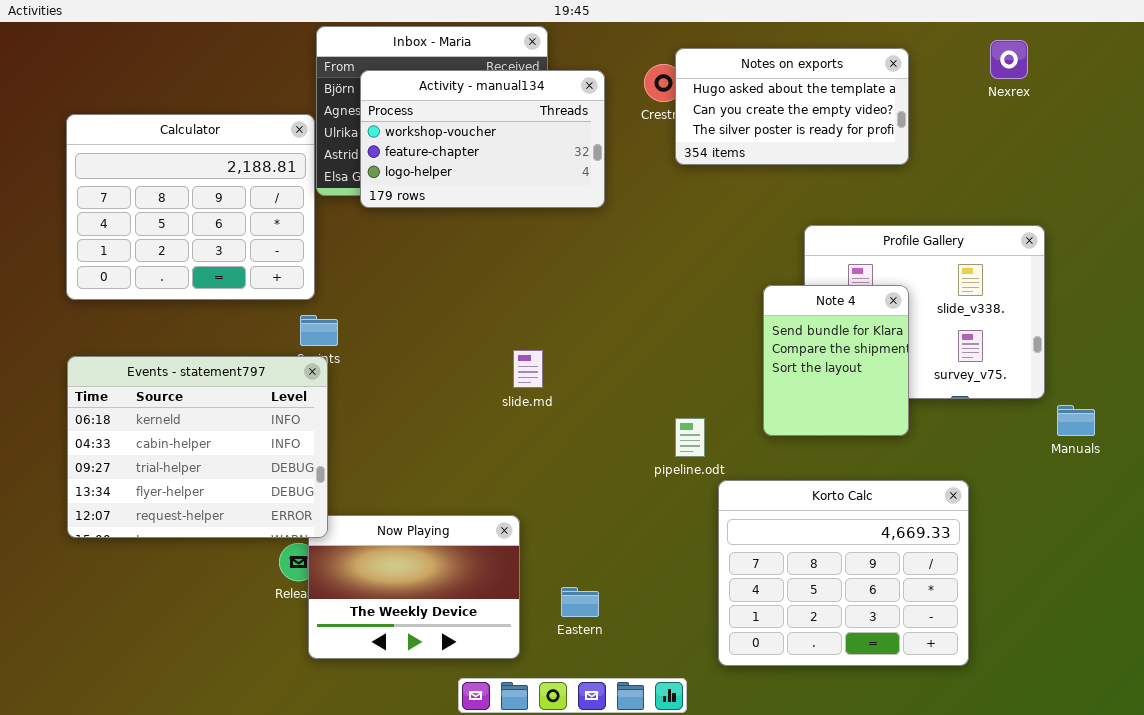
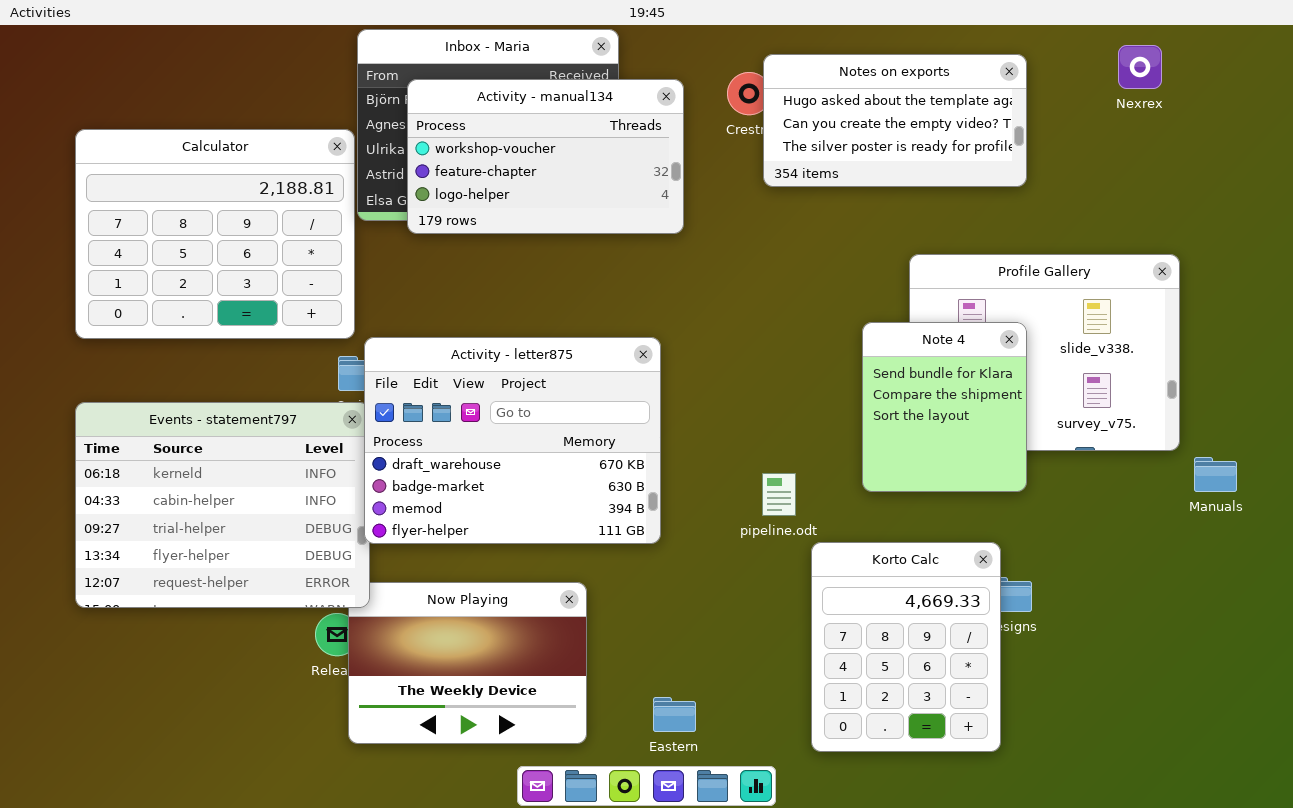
Activity - letter875: none -> [364,337,661,544], opened
Korto Calc: [718,480,969,666] -> [811,542,1001,752], resized
Eastern: [561,587,599,617] -> [653,697,696,732], moved

